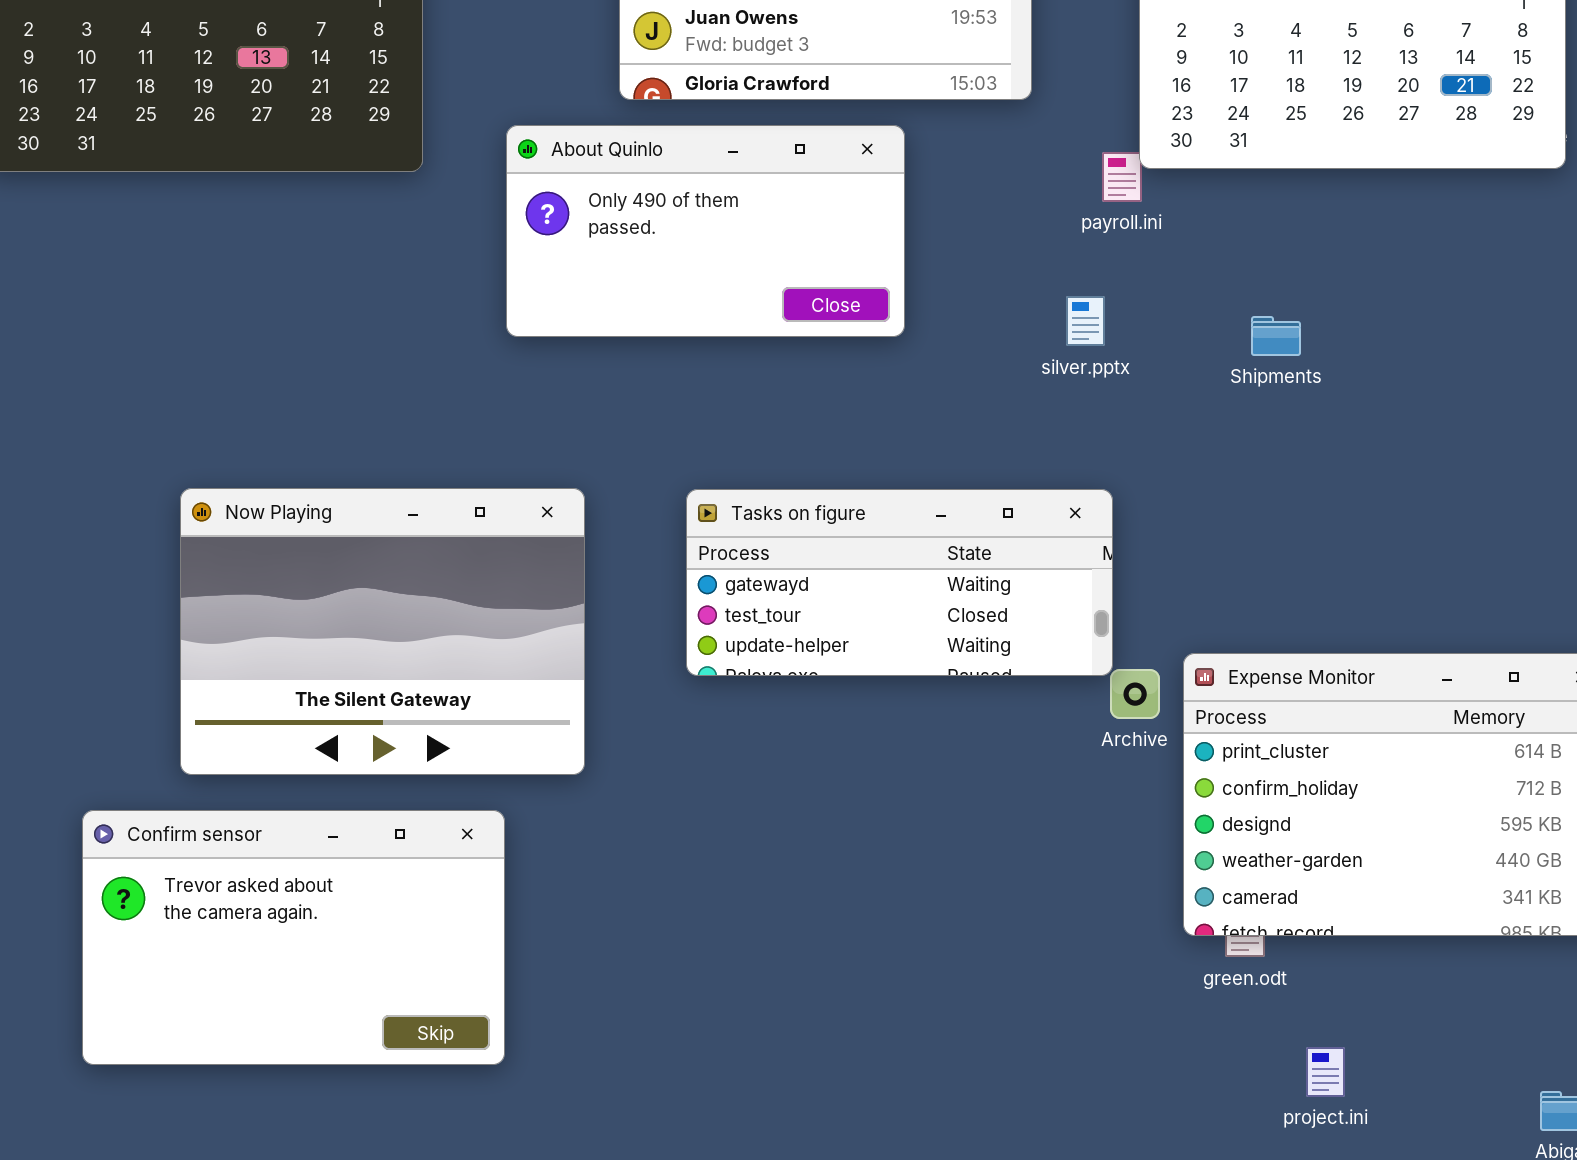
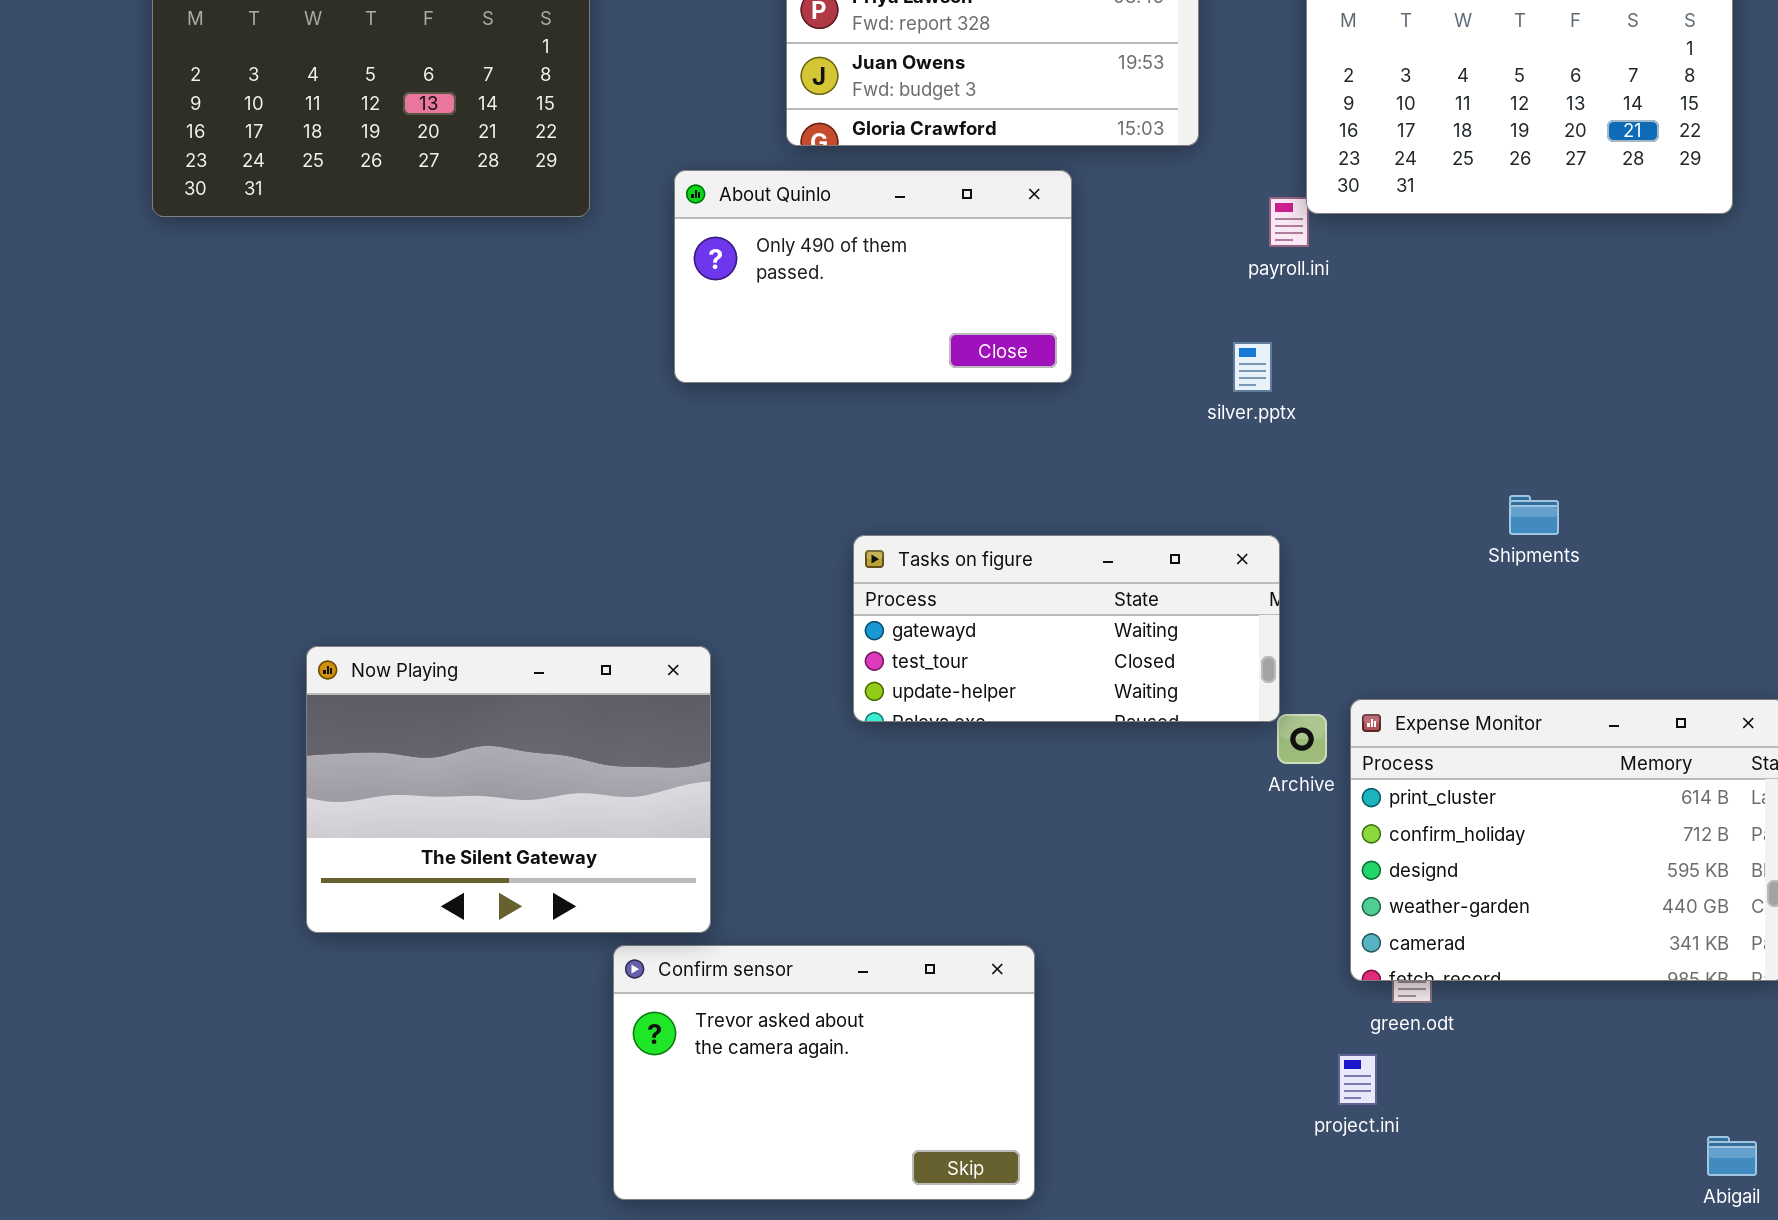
Shipments: [1251,316,1301,356] -> [1509,495,1559,535], moved
Now Playing: [180,488,585,775] -> [306,646,711,933], moved
Confirm sensor: [82,810,505,1065] -> [613,945,1035,1200], moved
project.ini: [1306,1047,1345,1097] -> [1338,1054,1377,1105], moved

